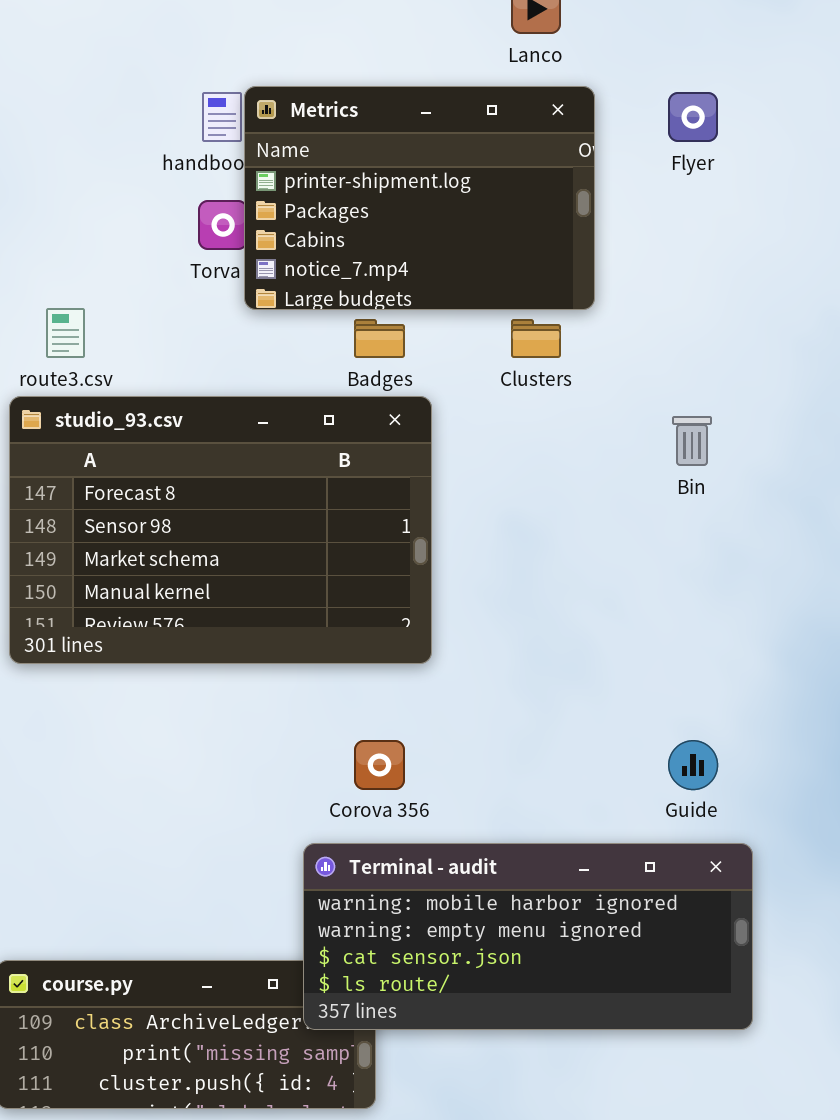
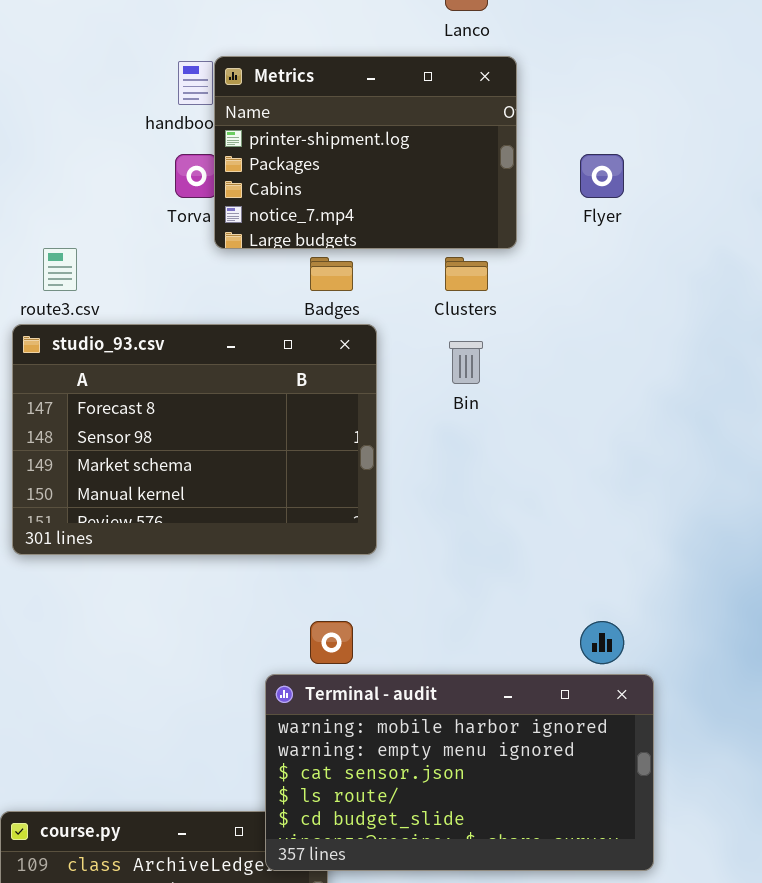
Flyer: [668,92,718,142] -> [580,154,624,198], moved
Bin: [672,416,712,466] -> [449,341,483,384], moved
Terminal - audit: [303,843,753,1030] -> [265,674,654,871], resized

